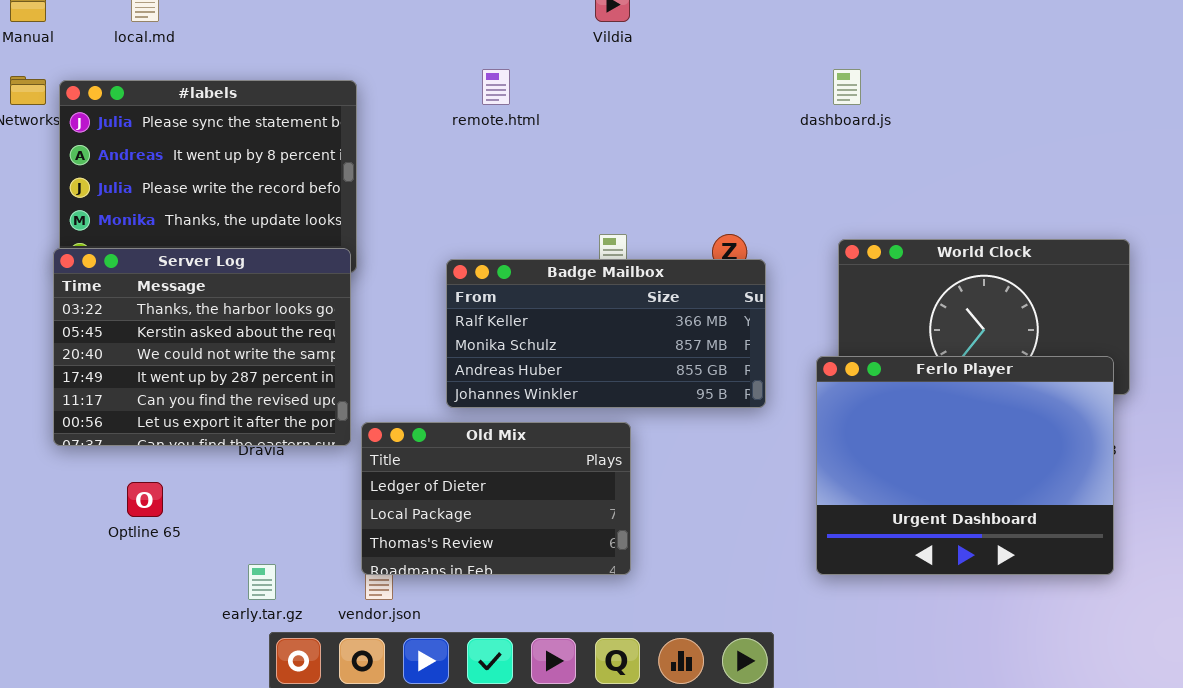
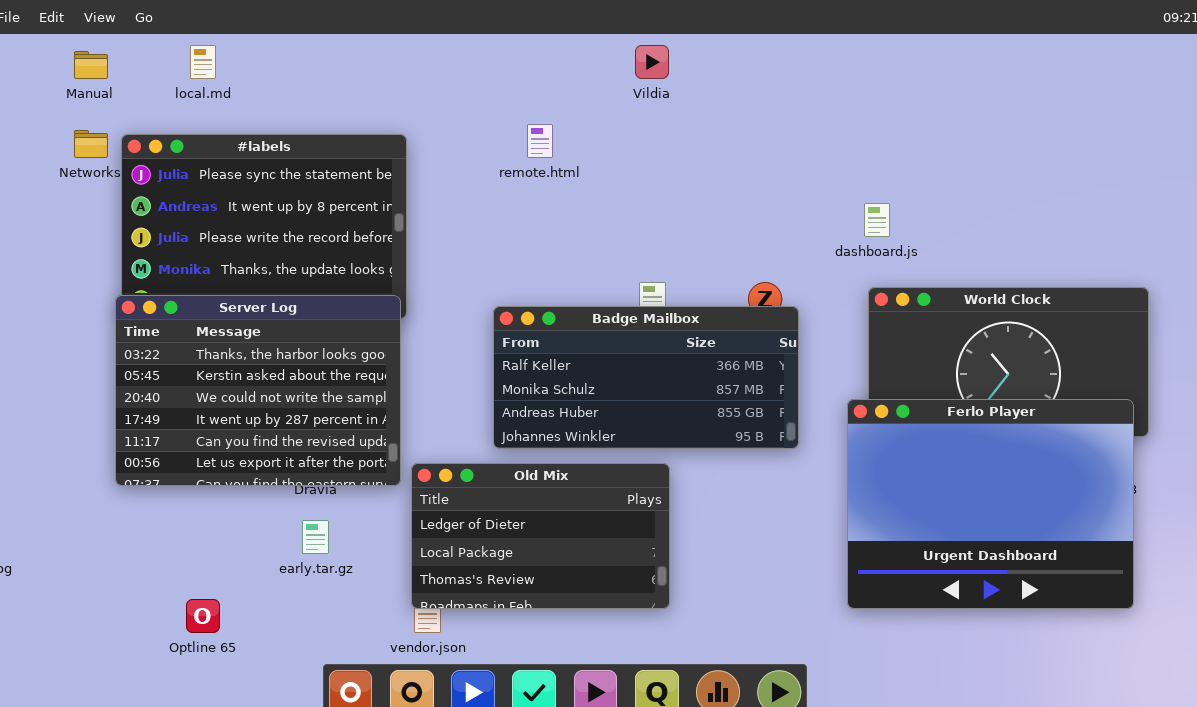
dashboard.js: [833,69,861,105] -> [864,203,890,237], moved
Optline 65: [127,482,163,517] -> [186,599,220,633], moved
early.tar.gz: [248,564,276,600] -> [302,520,329,554], moved

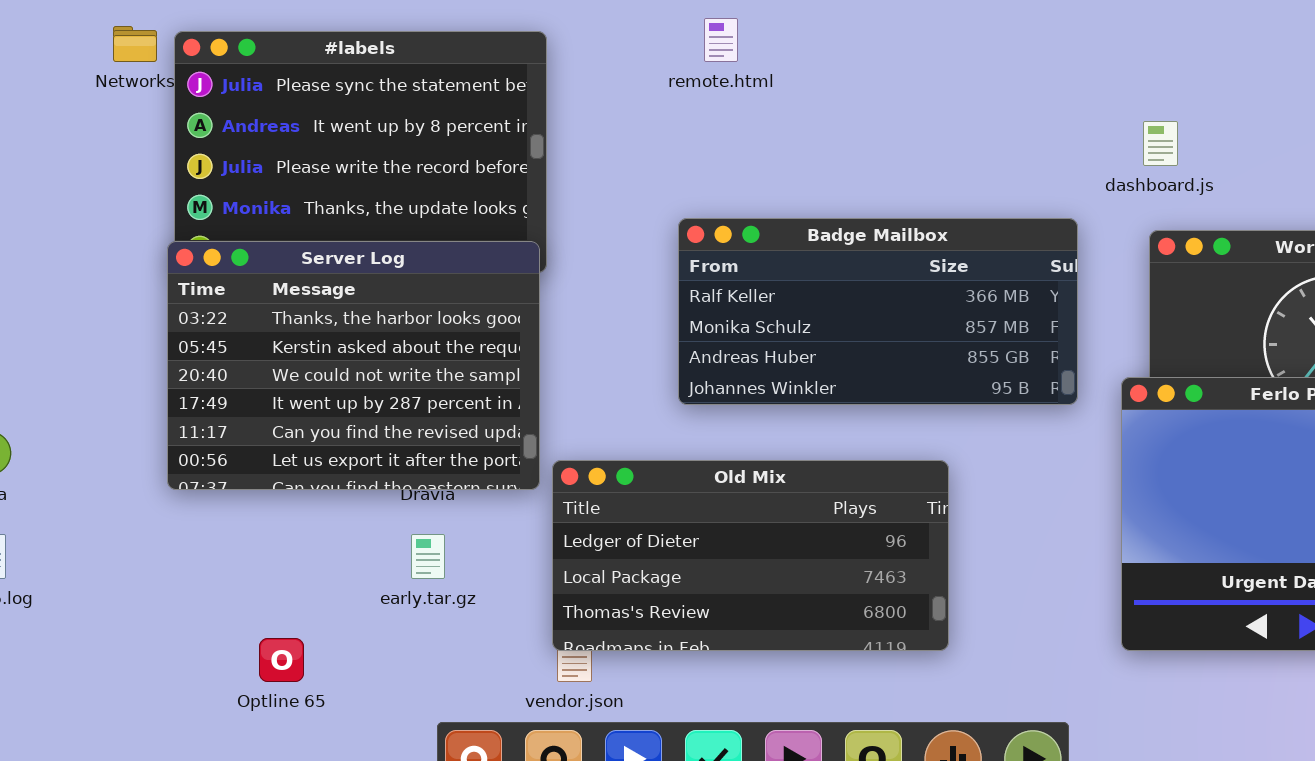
Badge Mailbox: [493,306,799,449] -> [678,218,1078,405], moved
Old Mix: [411,463,670,609] -> [552,460,949,651], resized

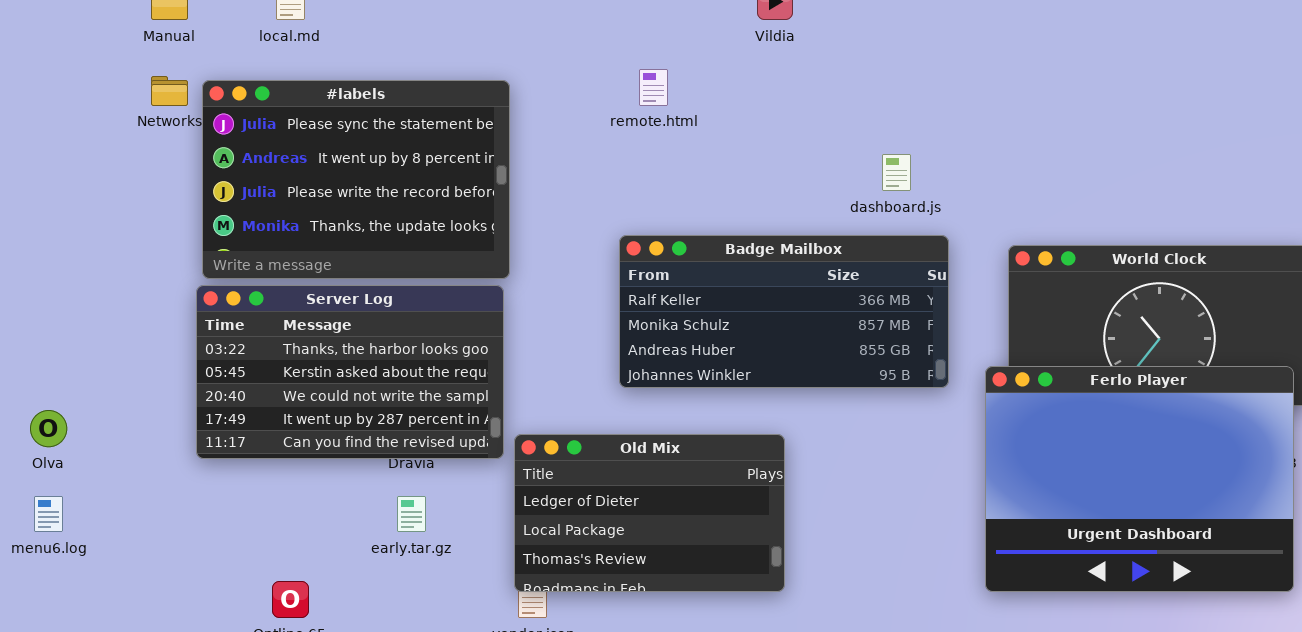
dashboard.js: [1143,121,1178,166] -> [882,154,911,191], moved
Server Log: [167,241,540,490] -> [196,285,504,459], resized
Old Mix: [552,460,949,651] -> [514,434,785,592], resized

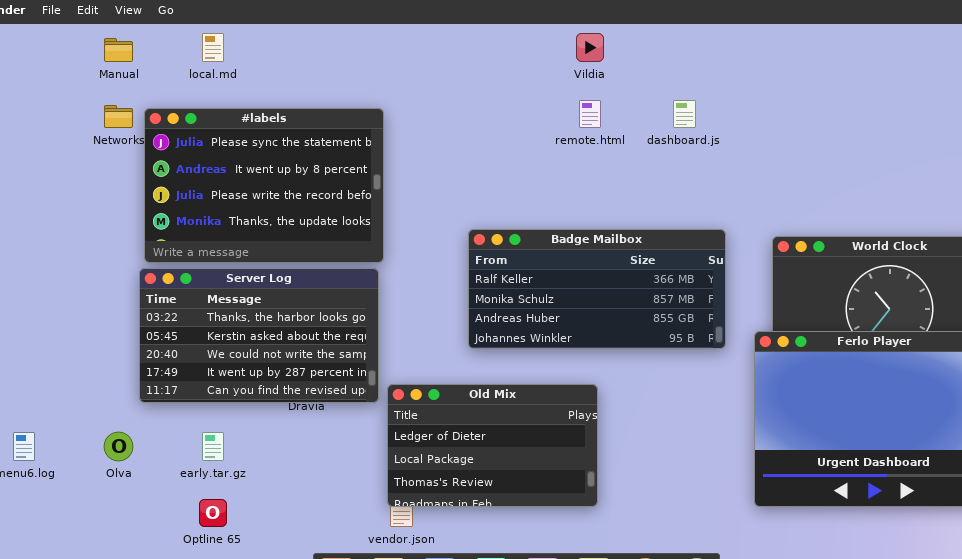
remote.html: [639,69,668,106] -> [579,100,601,128], moved
dashboard.js: [882,154,911,191] -> [673,100,696,128], moved
Olva: [30,410,67,447] -> [104,432,133,461], moved
early.tar.gz: [397,496,426,532] -> [202,432,224,461], moved

